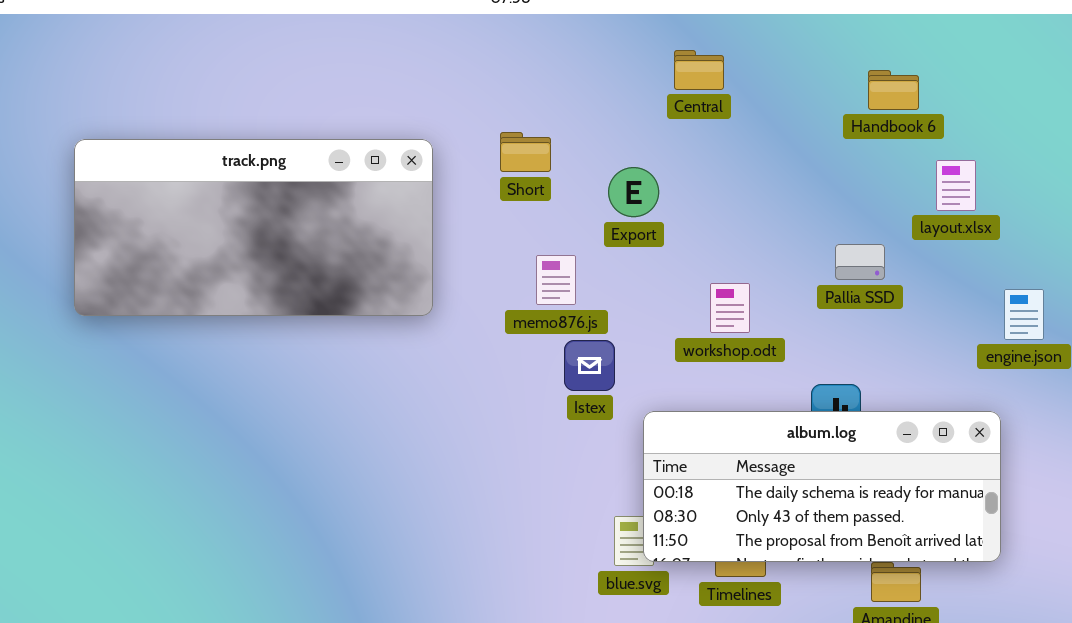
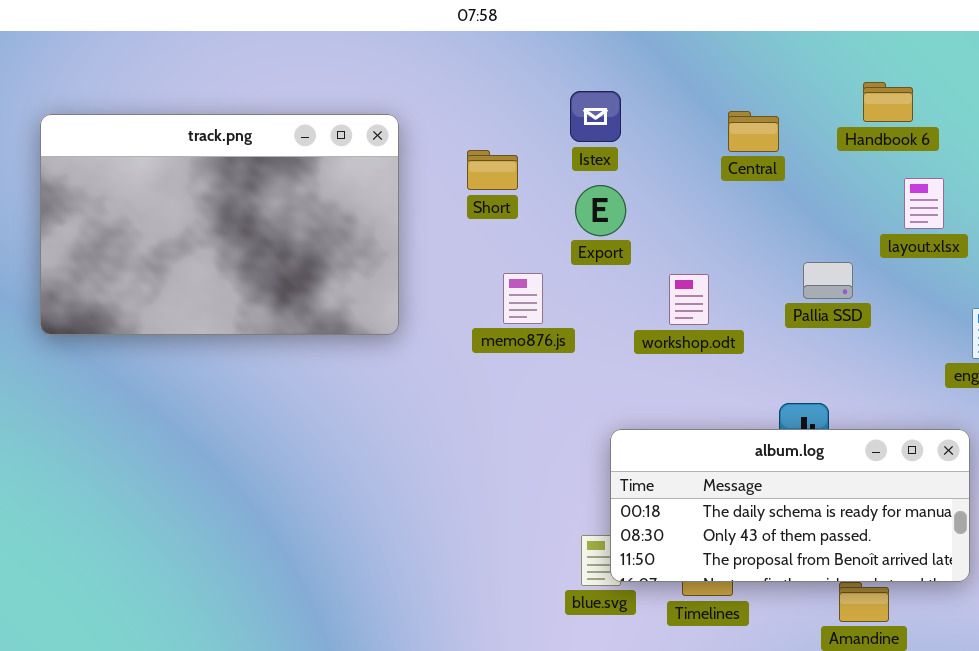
Central: [674,50,724,90] -> [728,111,779,152], moved
Handbook 6: [868,70,919,110] -> [863,82,913,122], moved
track.png: [74,139,433,316] -> [40,114,399,335], resized
workshop.odt: [710,283,750,333] -> [669,274,709,325], moved
Istex: [564,340,615,391] -> [570,91,621,142], moved

